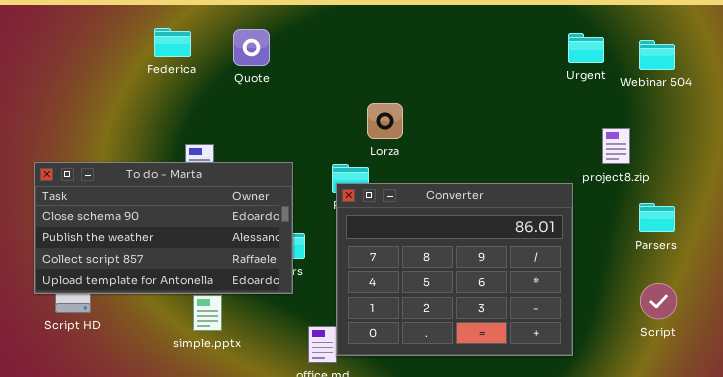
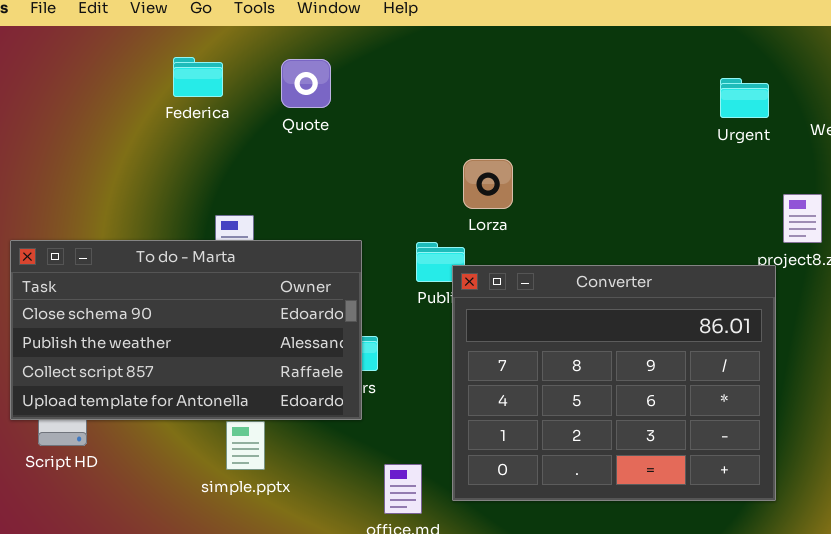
Urgent: [568,33,604,63] -> [720,78,769,118], moved
Converter: [336,183,573,356] -> [452,265,776,501], moved

